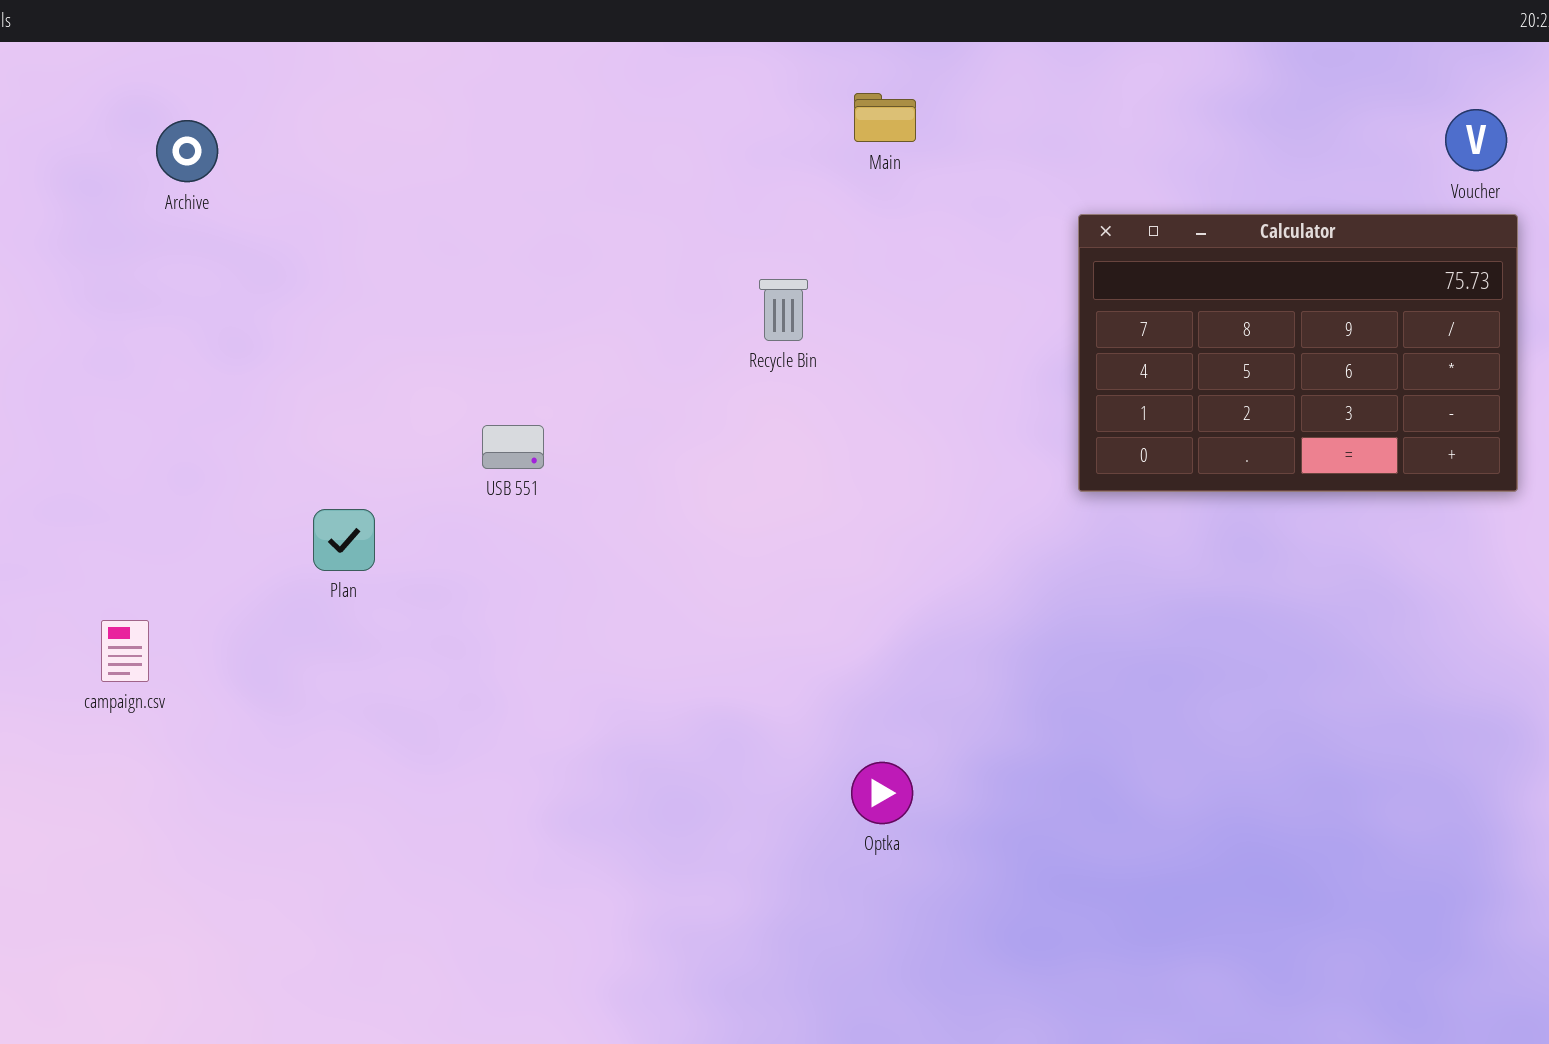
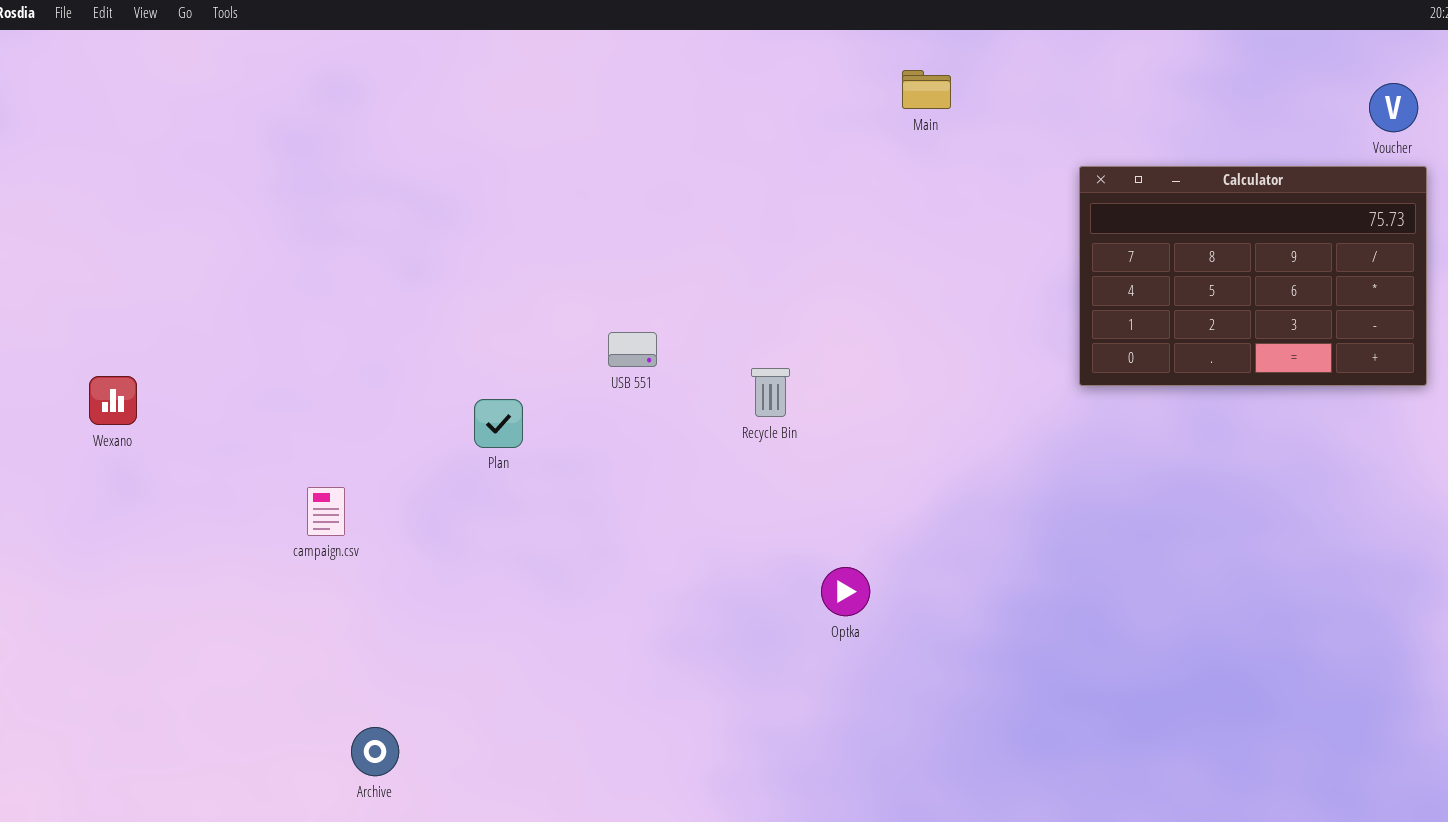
Archive: [156,120,218,182] -> [351,727,399,776], moved
Recycle Bin: [759,279,808,341] -> [751,368,790,417], moved
Optka: [851,762,913,824] -> [821,567,870,616], moved

